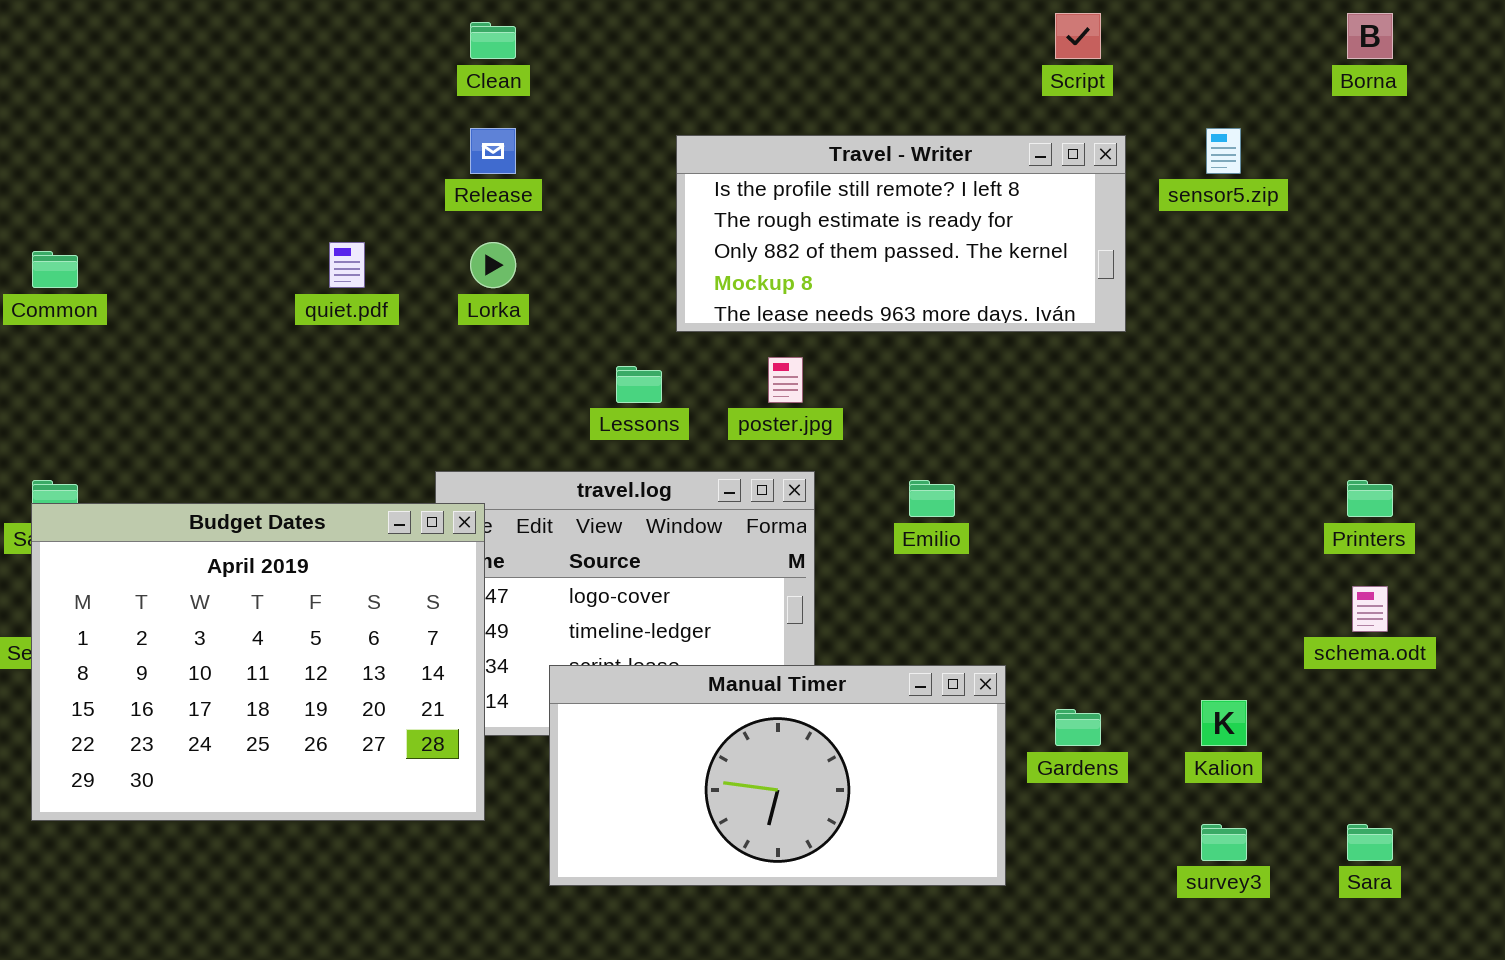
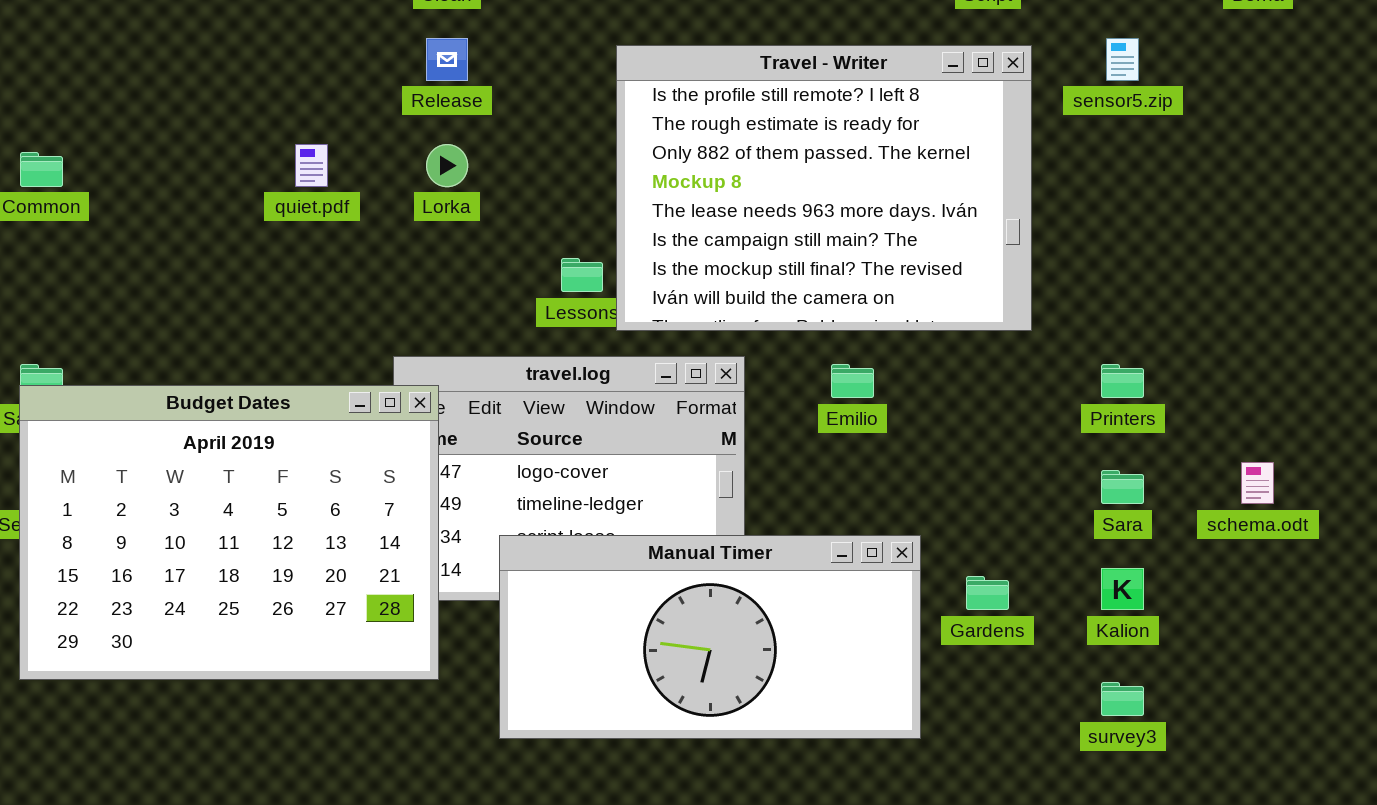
Travel - Writer: [676,135,1126,332] -> [616,45,1032,331], resized
Printers: [1347,480,1393,517] -> [1101,364,1144,398], moved
Sara: [1347,824,1393,861] -> [1101,470,1144,504], moved

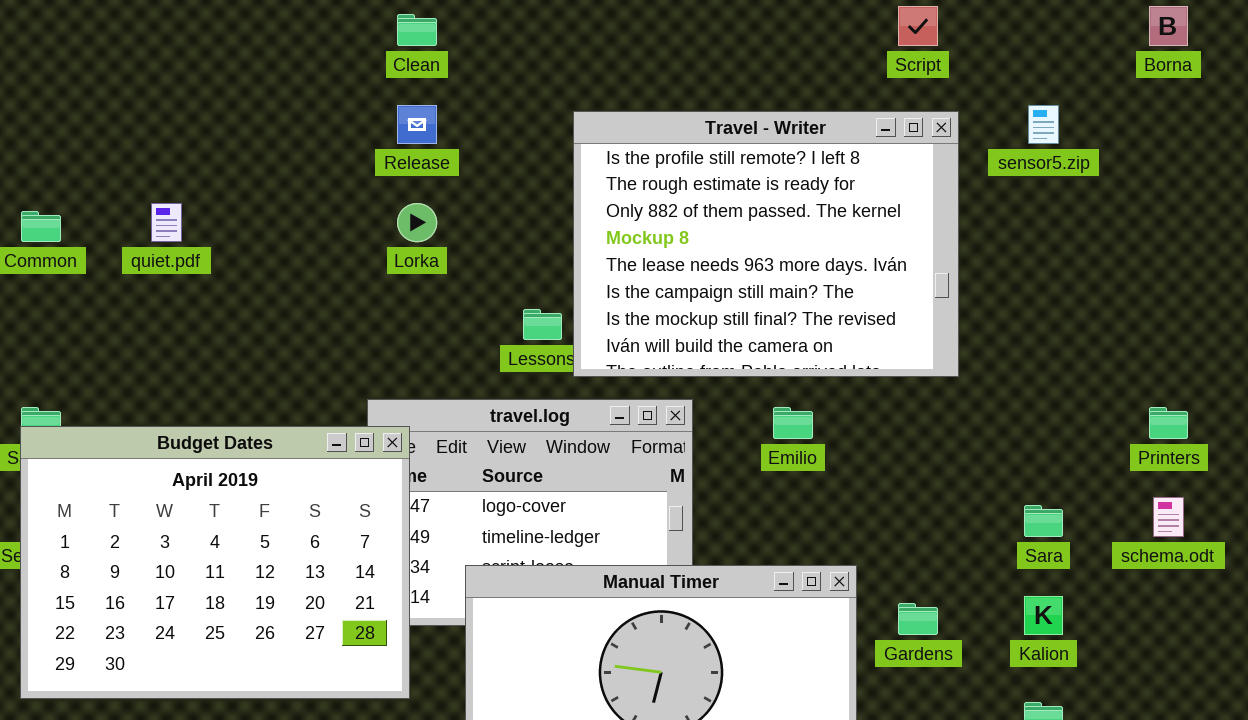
quiet.pdf: [295,144,328,187] -> [151,203,182,242], moved
Printers: [1101,364,1144,398] -> [1149,407,1188,439], moved

